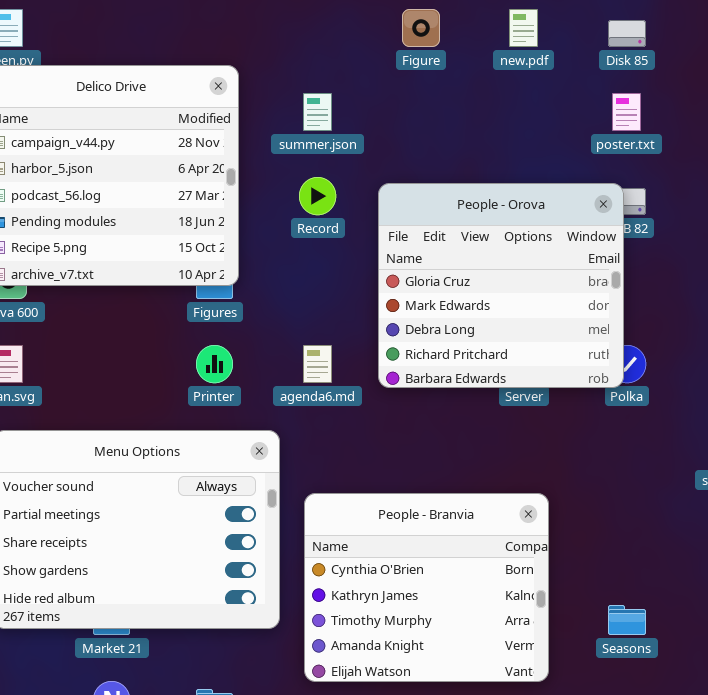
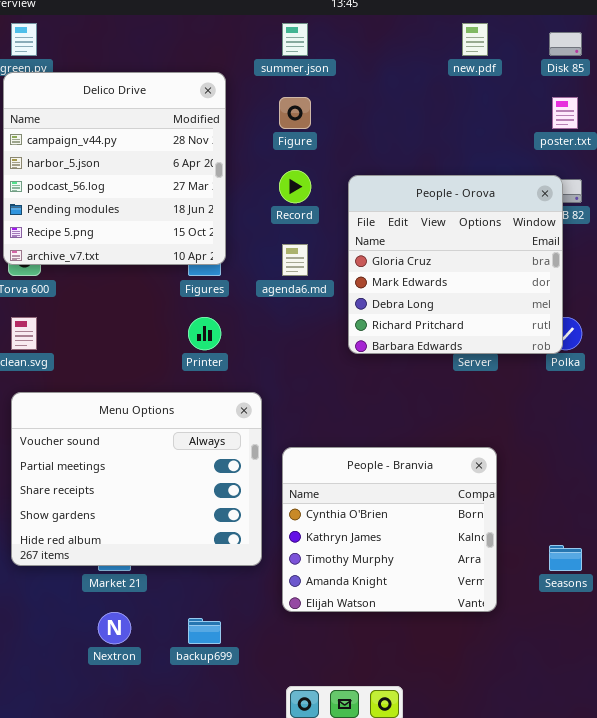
Figure: [402,9,440,47] -> [279,97,311,129], moved
summer.json: [303,93,332,131] -> [282,23,308,56], moved
agenda6.md: [303,345,332,383] -> [282,244,308,276], moved

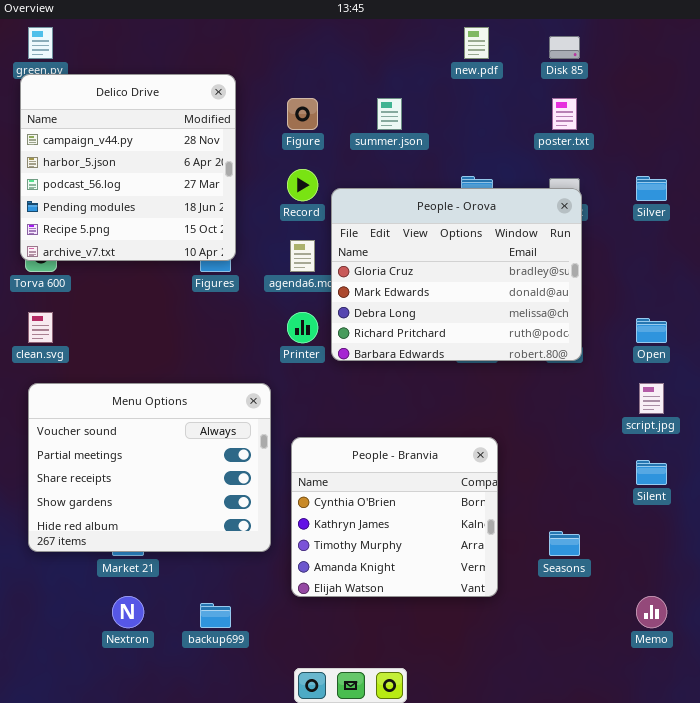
summer.json: [282,23,308,56] -> [377,98,402,130], moved
People - Orova: [348,175,563,354] -> [331,188,582,361], moved, resized
Printer: [188,317,221,350] -> [287,312,318,343], moved

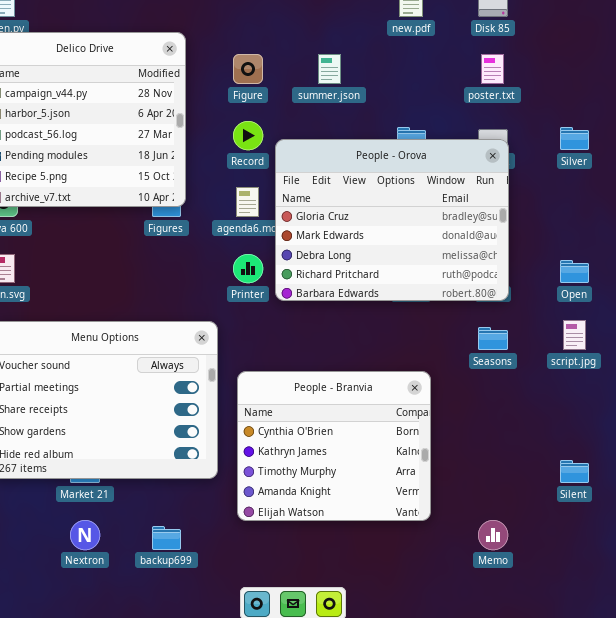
Silent: [636,460,667,485] -> [560,460,589,483], moved
Seasons: [549,531,580,556] -> [478,327,508,350], moved
Memo: [636,596,667,628] -> [478,520,508,550], moved

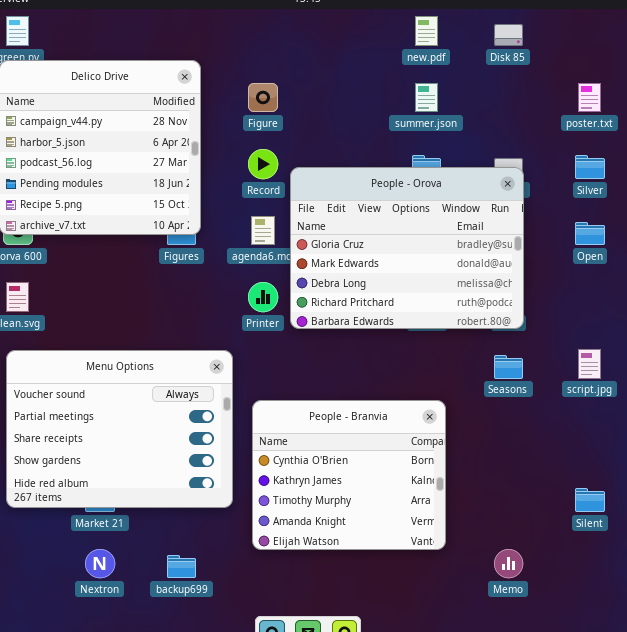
summer.json: [318,54,341,84] -> [415,83,438,112], moved
poster.txt: [481,54,504,84] -> [578,83,601,112], moved
Open: [560,260,589,283] -> [575,222,605,245], moved

